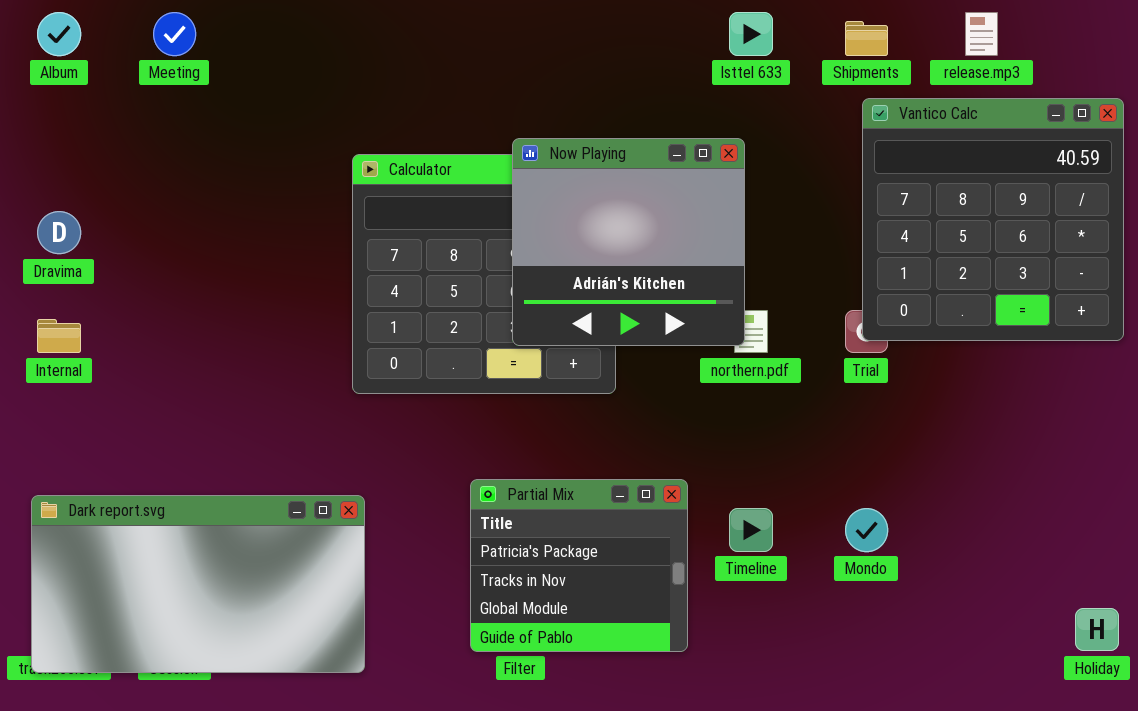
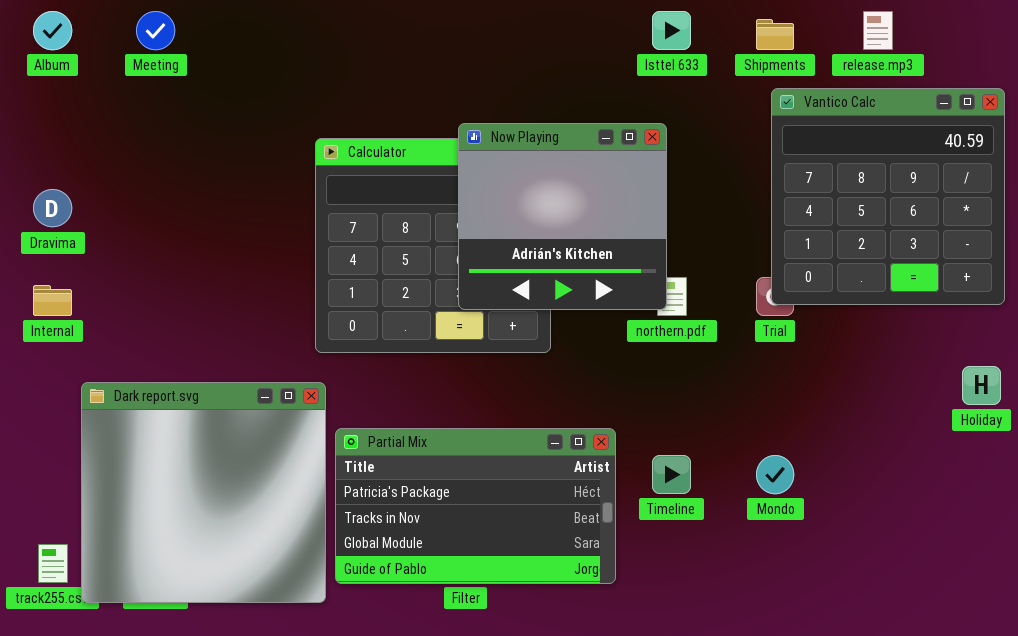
Partial Mix: [470,479,688,652] -> [335,428,616,584], resized
Dark report.svg: [31,495,365,673] -> [81,382,326,603], resized
Holiday: [1075,608,1119,651] -> [962,366,1001,405], moved

